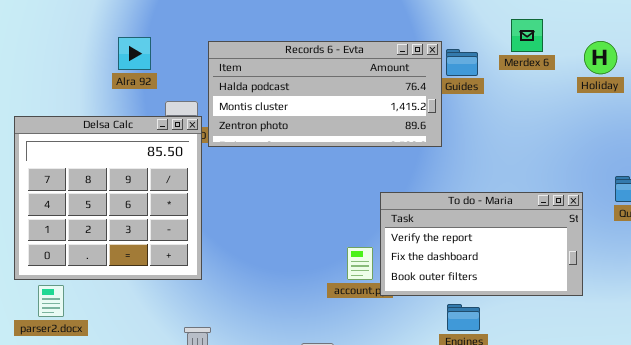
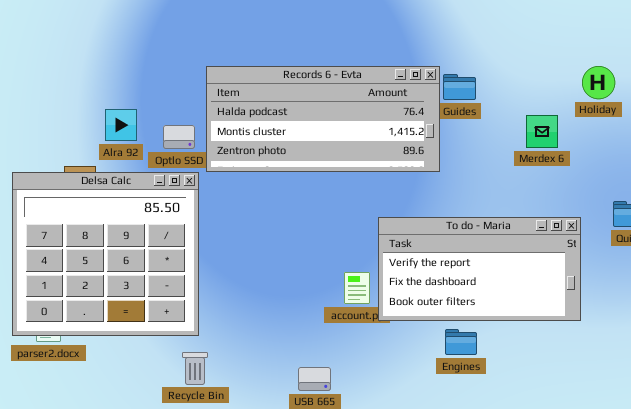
Merdex 6: [511,19,543,52] -> [526,115,558,148], moved
Alra 92: [118,37,151,70] -> [105,109,137,141], moved
Delsa Calc: [14,116,202,280] -> [12,172,199,336], moved

